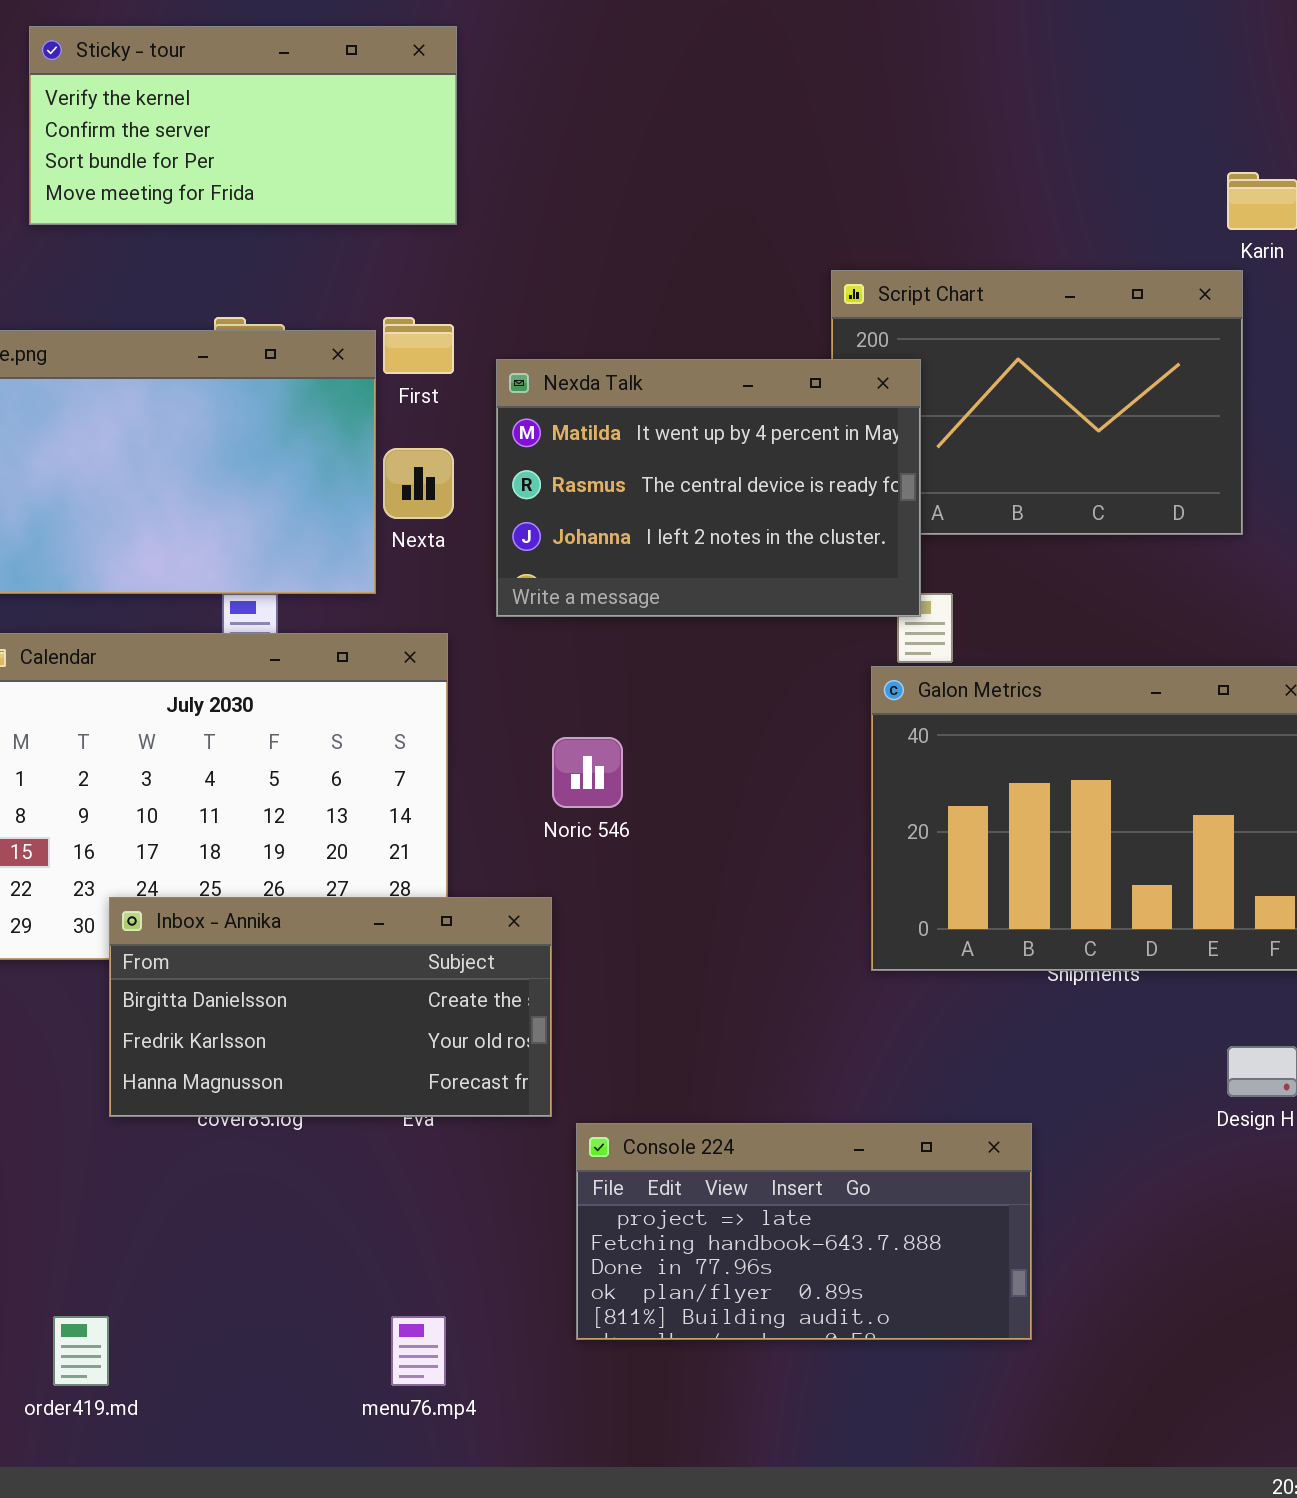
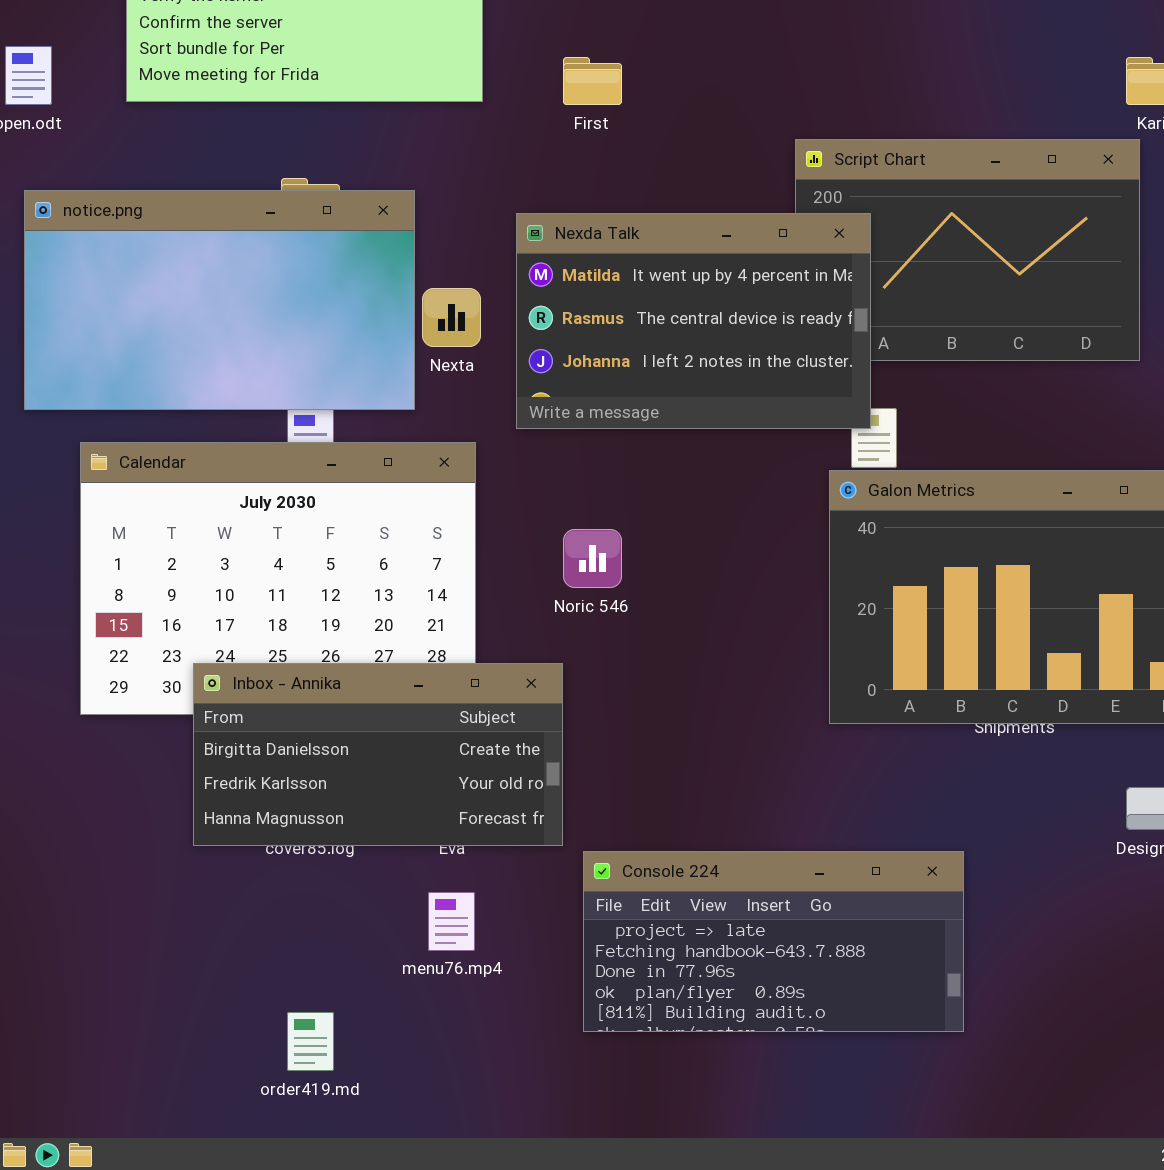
First: [383,317,454,374] -> [563,57,622,105], moved
order419.md: [53,1316,109,1386] -> [287,1012,334,1071], moved
menu76.mp4: [391,1316,446,1386] -> [428,892,475,951], moved

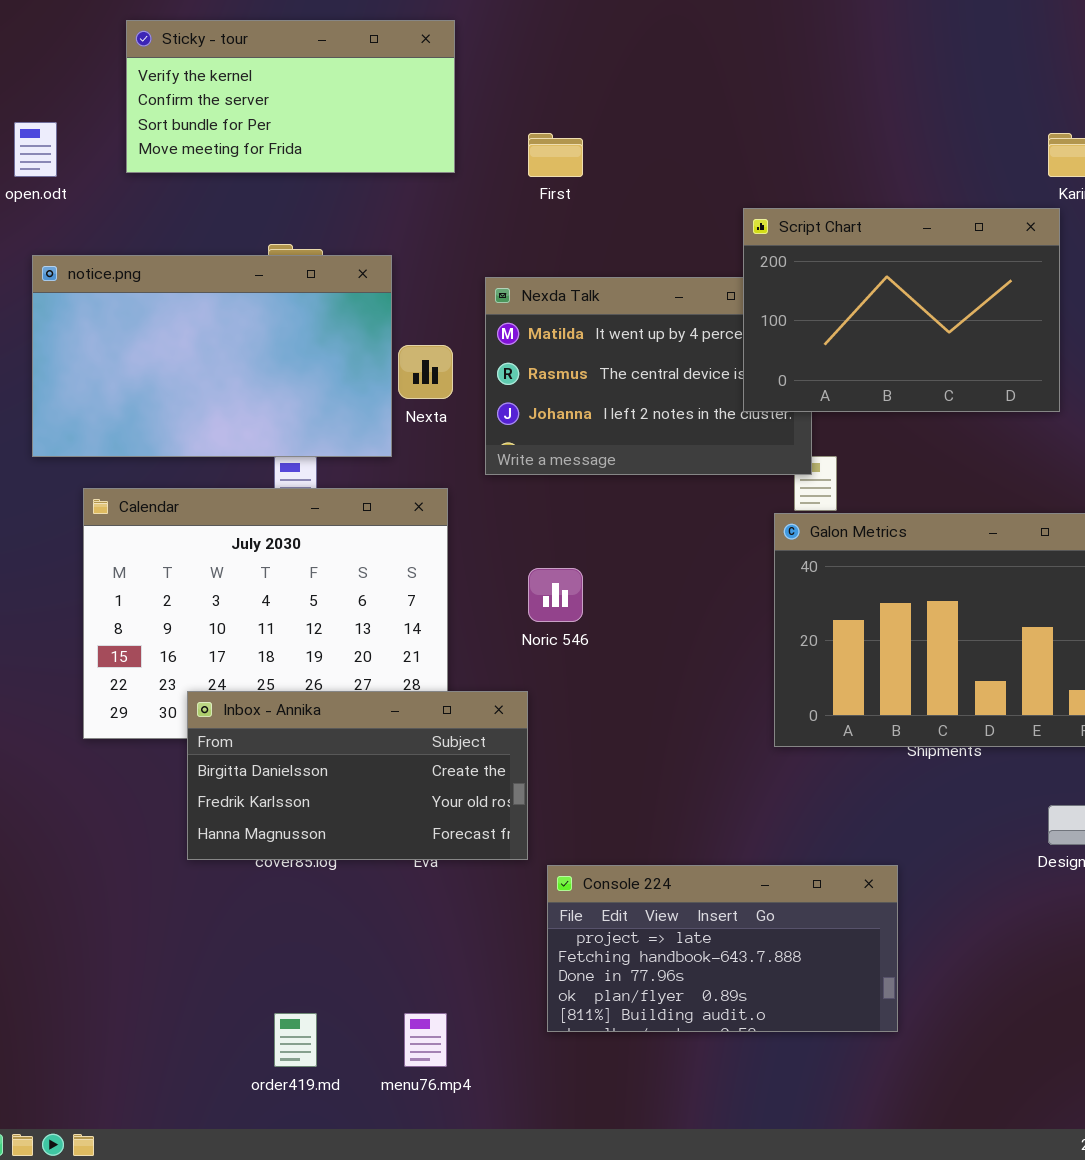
Script Chart: [795,139,1140,361] -> [743,208,1060,412], raised
menu76.mp4: [428,892,475,951] -> [404,1013,447,1067], moved

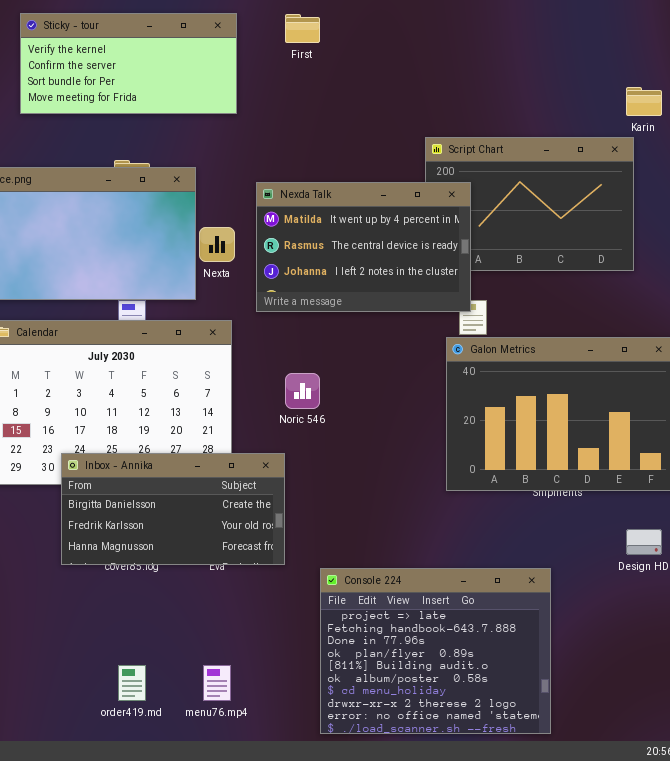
First: [528,133,583,177] -> [285,14,320,43], moved
Nexda Talk: [485,277,812,475] -> [256,182,471,312], raised
Console 224: [547,865,898,1032] -> [320,568,551,734], moved, resized

